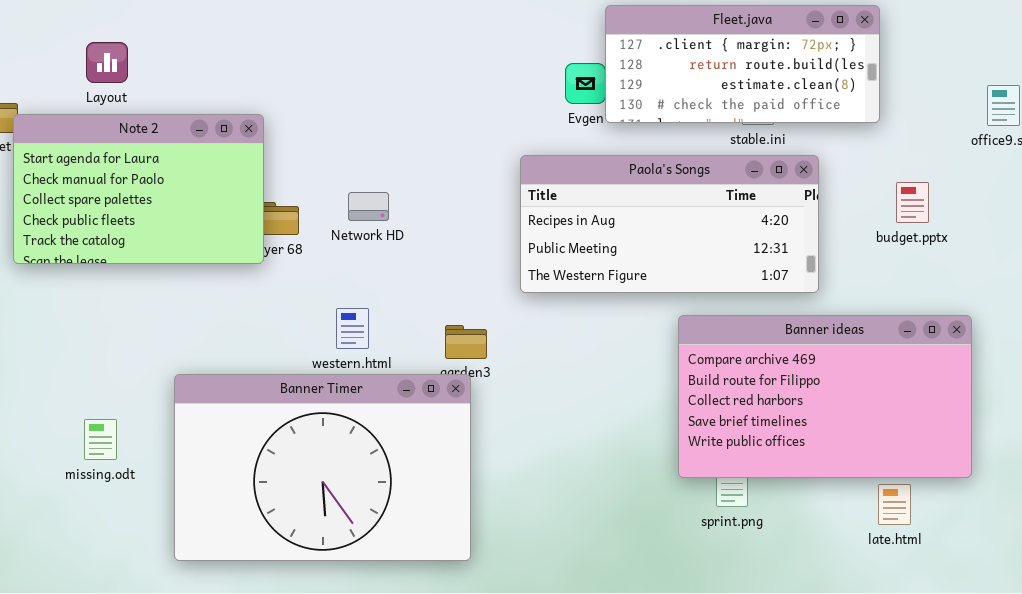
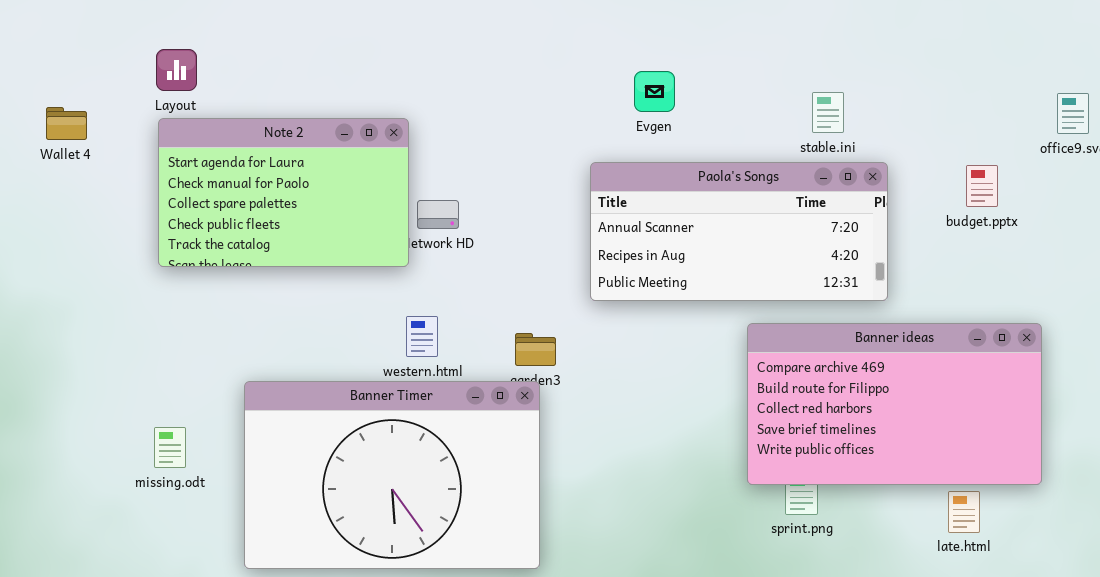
Fleet.java: [605,5,880,123] -> none, closed
Note 2: [13,114,264,264] -> [158,118,409,267], moved
Paola's Songs: [520,155,819,293] -> [590,162,888,301], scrolled up 1 row
budget.pptx: [896,182,929,223] -> [966,165,998,207], moved

